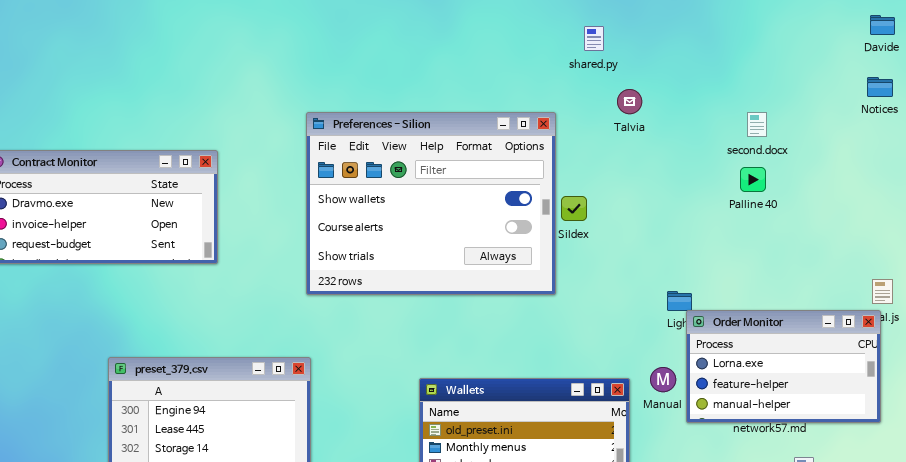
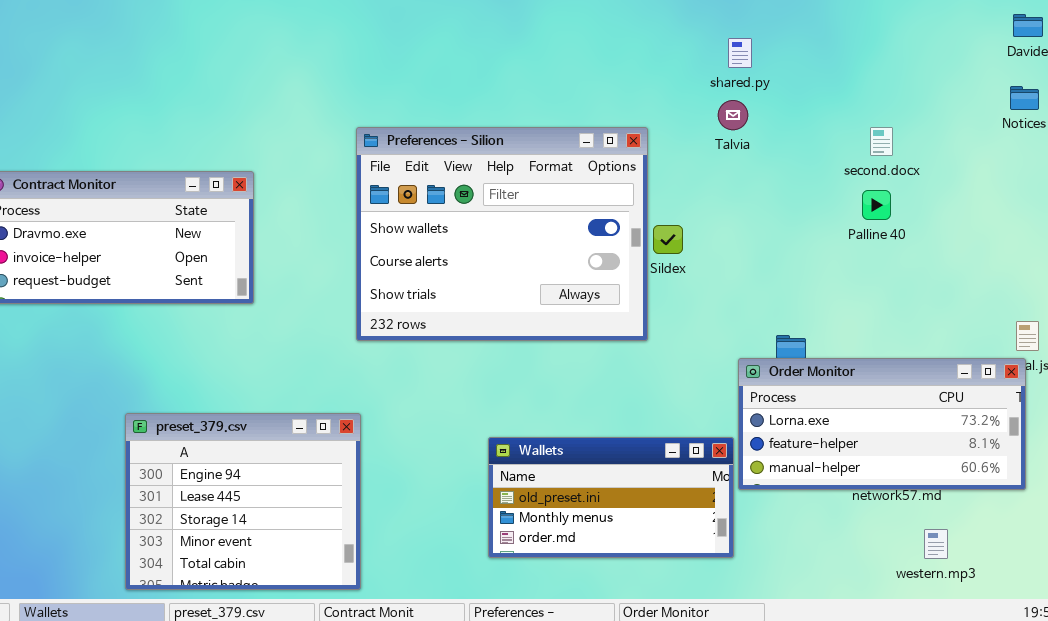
shared.py: [584,26,604,51] -> [728,38,752,68], moved
Order Monitor: [686,310,881,423] -> [738,358,1026,490], resized

